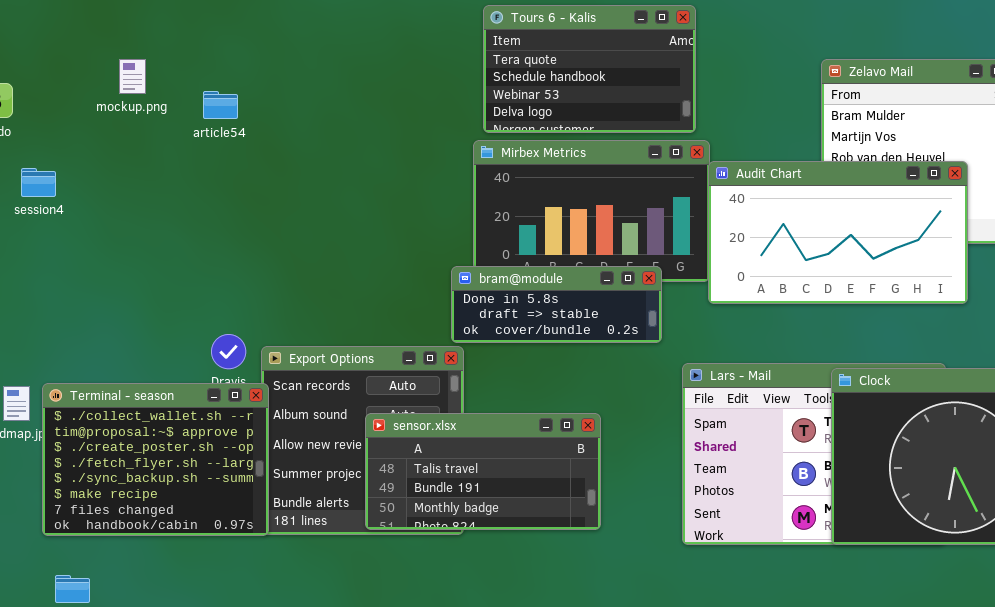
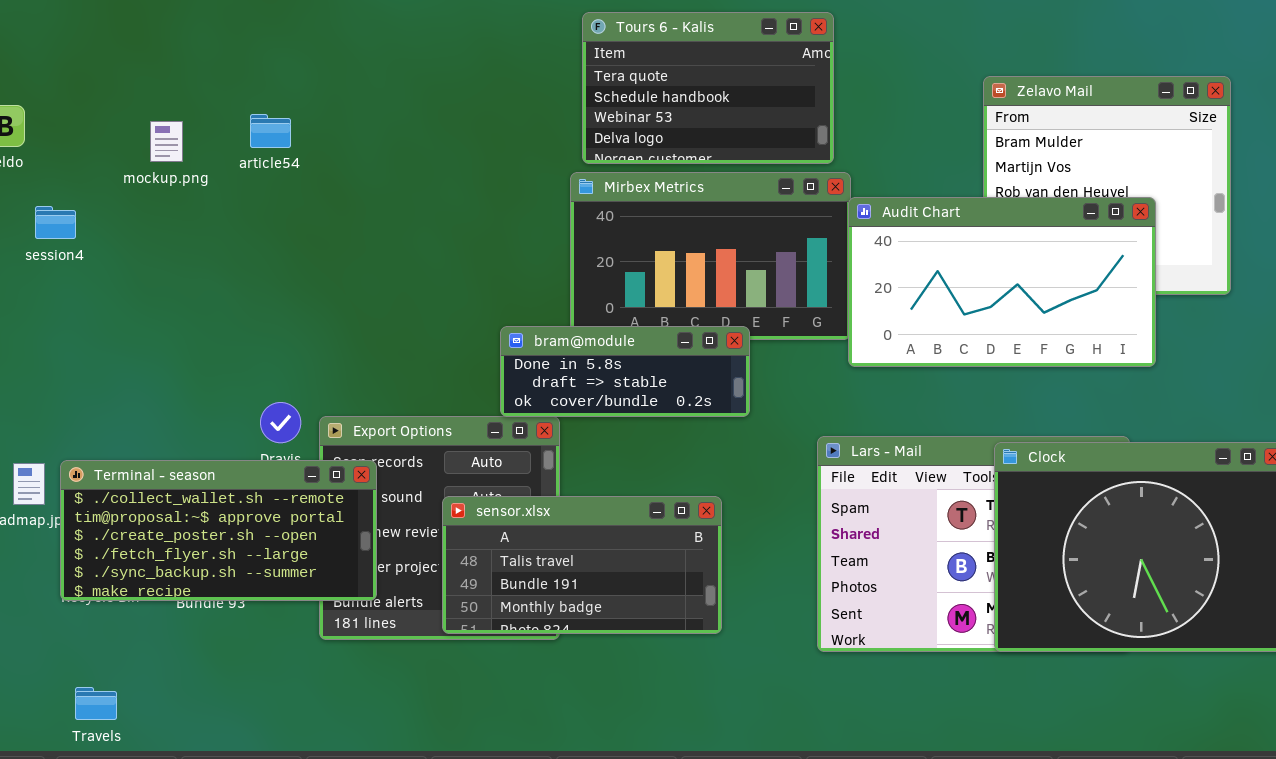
mockup.png: [119,59,146,94] -> [150,121,183,162], moved
bram@module: [451,266,662,343] -> [500,326,750,417], moved
Terminal - season: [42,383,269,536] -> [60,460,377,601], resized

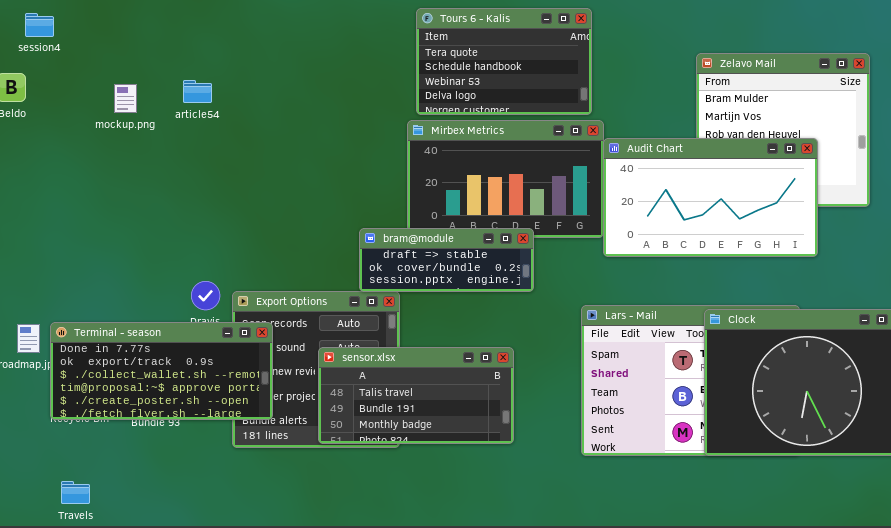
session4: [35,206,76,239] -> [25,13,54,37], moved
bram@module: [500,326,750,417] -> [359,228,534,292], scrolled down 1 row
Terminal - season: [60,460,377,601] -> [50,322,273,420], scrolled up 2 rows

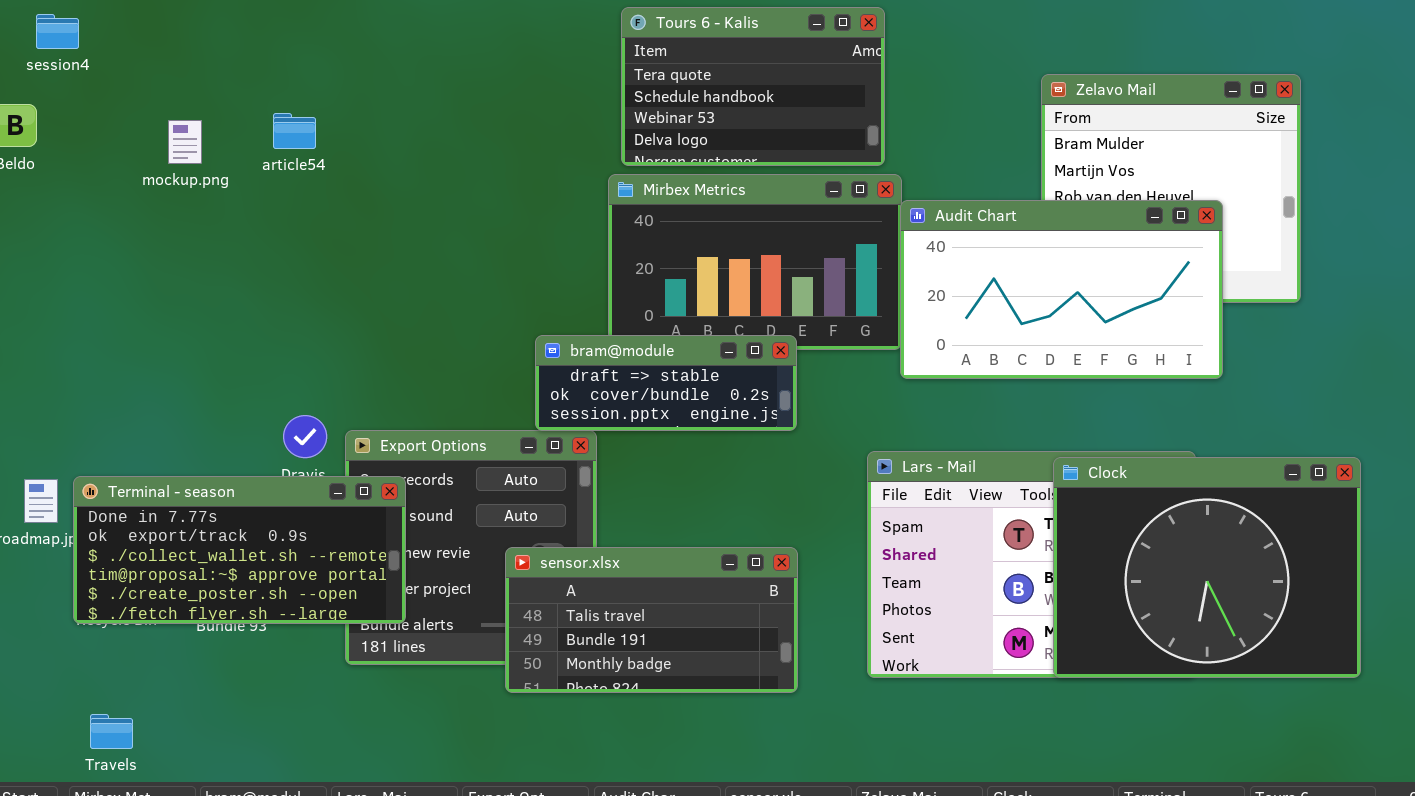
sensor.xlsx: [318,347,514,444] -> [505,547,798,693], moved

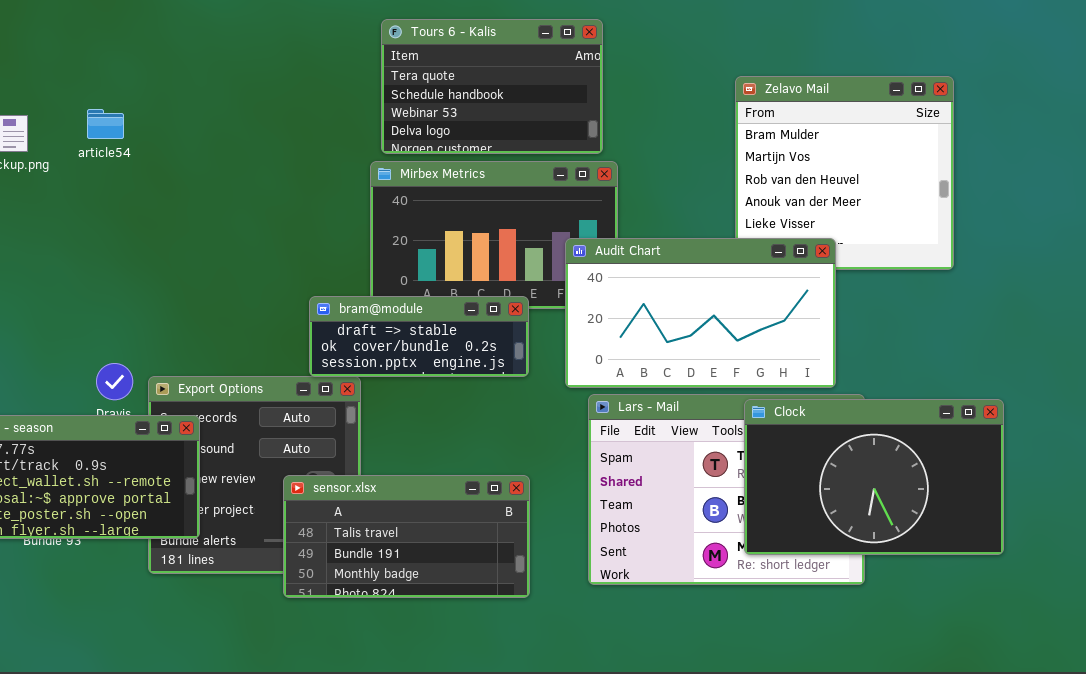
Audit Chart: [900,200,1223,379] -> [565,238,836,388], moved
Clock: [1053,457,1361,678] -> [744,399,1004,555], resized

